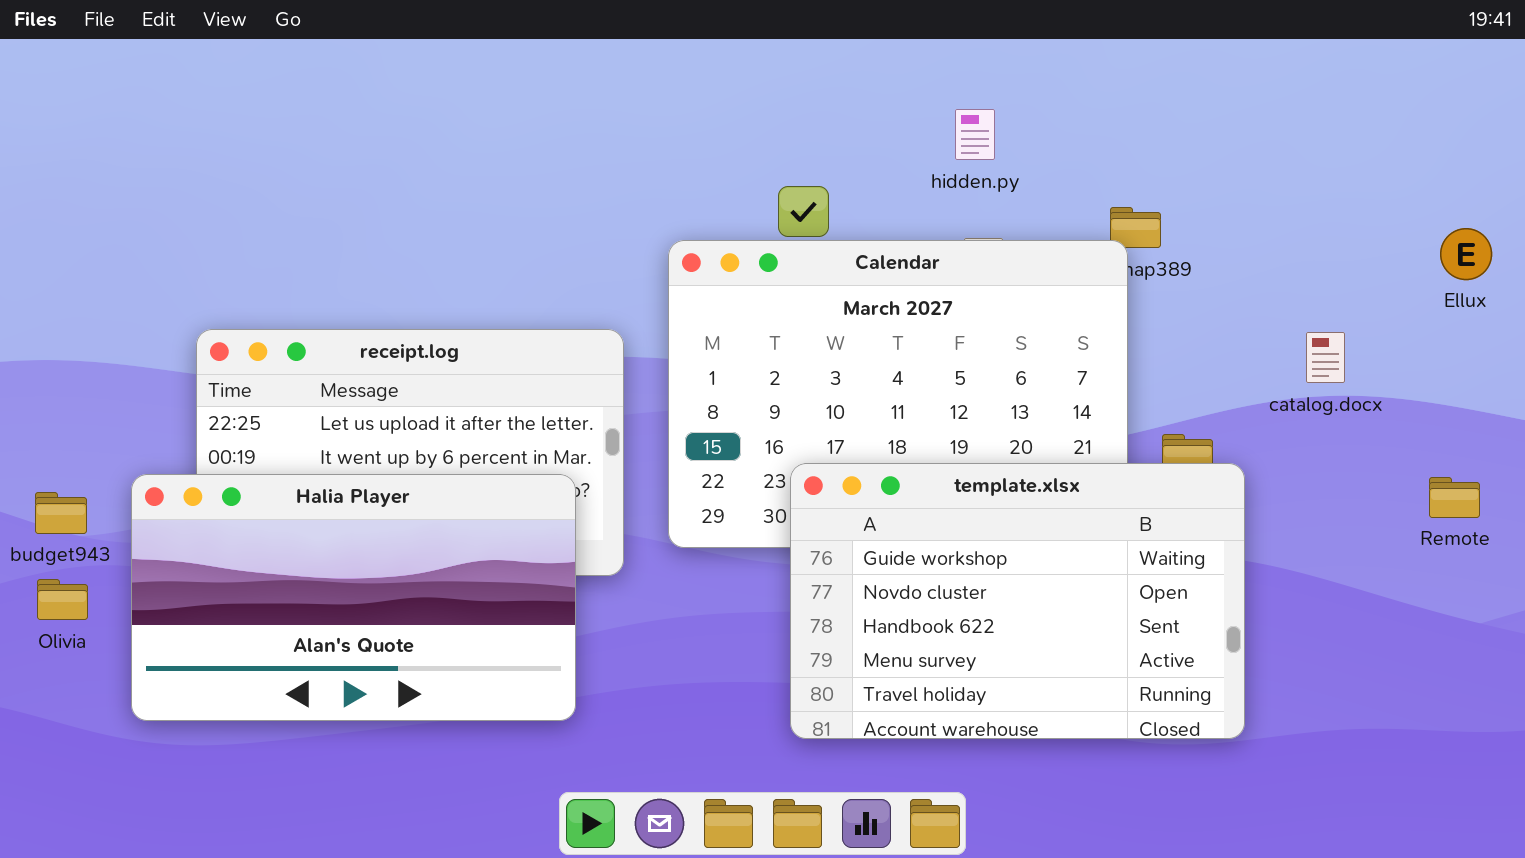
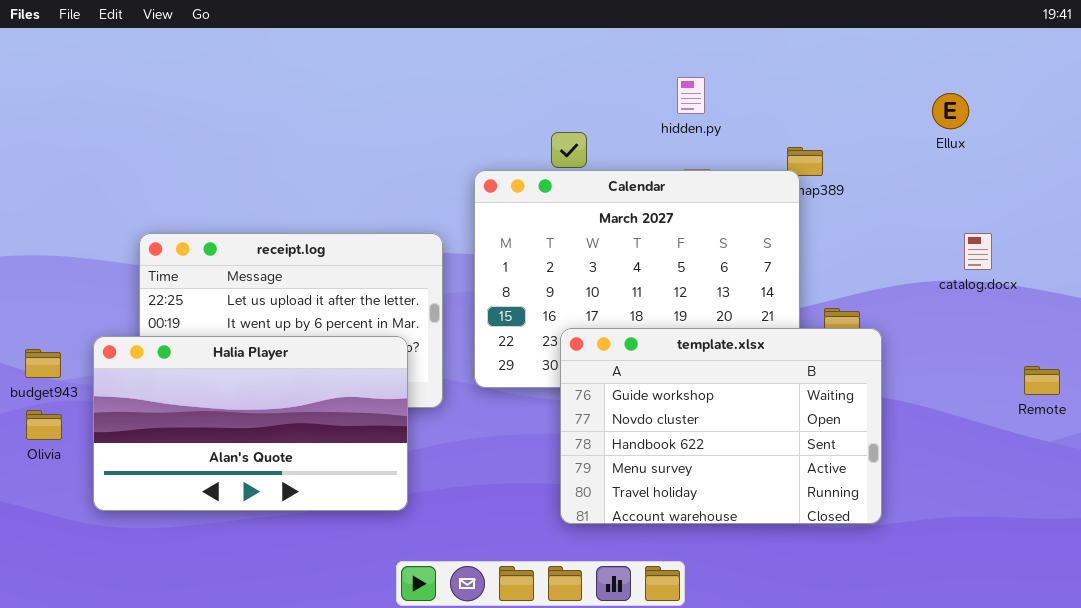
Ellux: [1440,228,1492,280] -> [932,93,969,129], moved
catalog.docx: [1306,332,1345,383] -> [964,233,992,270], moved
Remote: [1429,477,1480,518] -> [1024,366,1060,395], moved

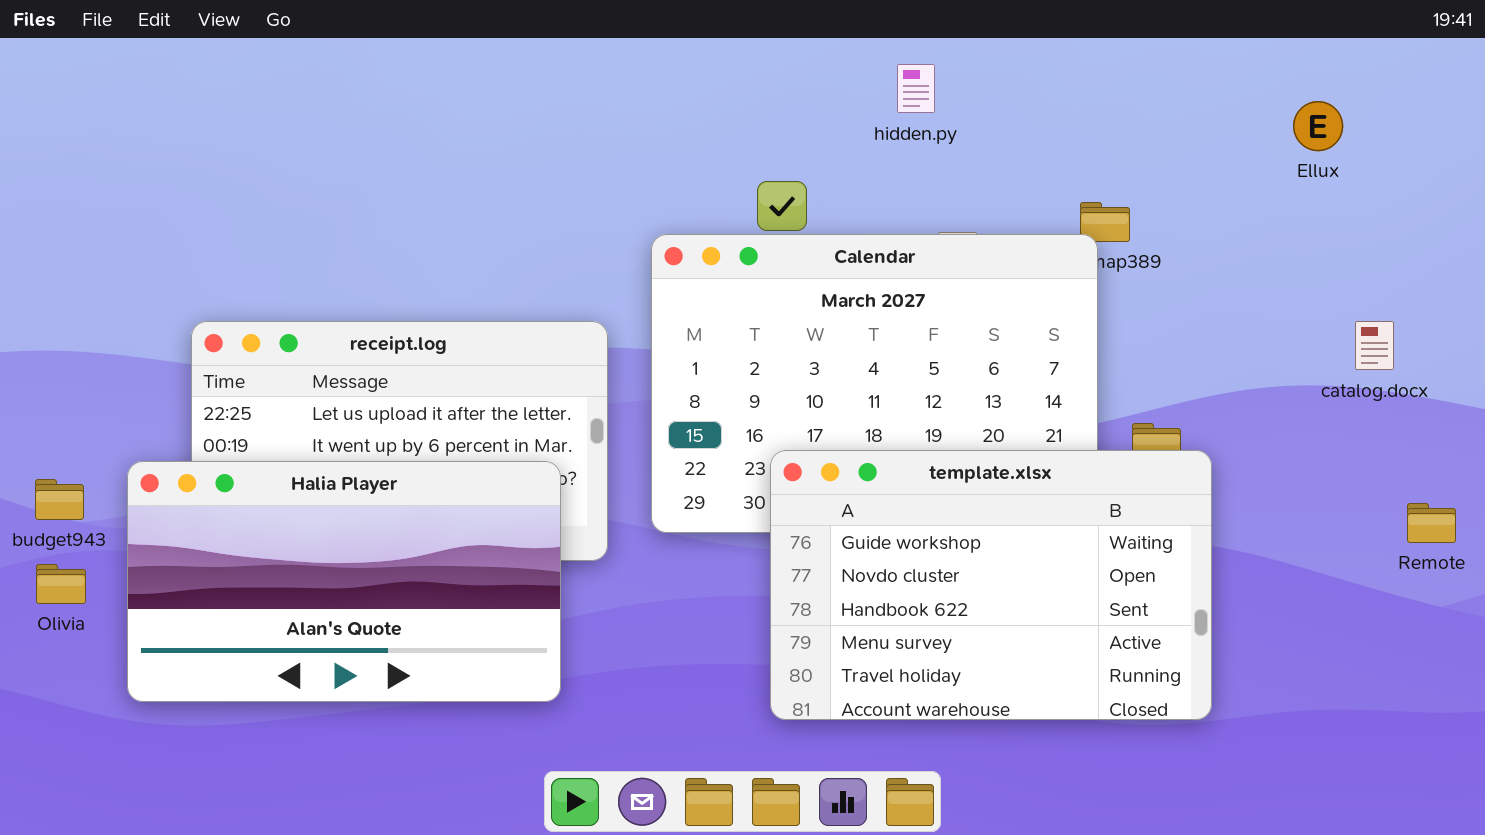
hidden.py: [677,77,705,114] -> [897,64,935,113], moved
Ellux: [932,93,969,129] -> [1293,101,1343,151], moved
catalog.docx: [964,233,992,270] -> [1355,321,1394,370], moved

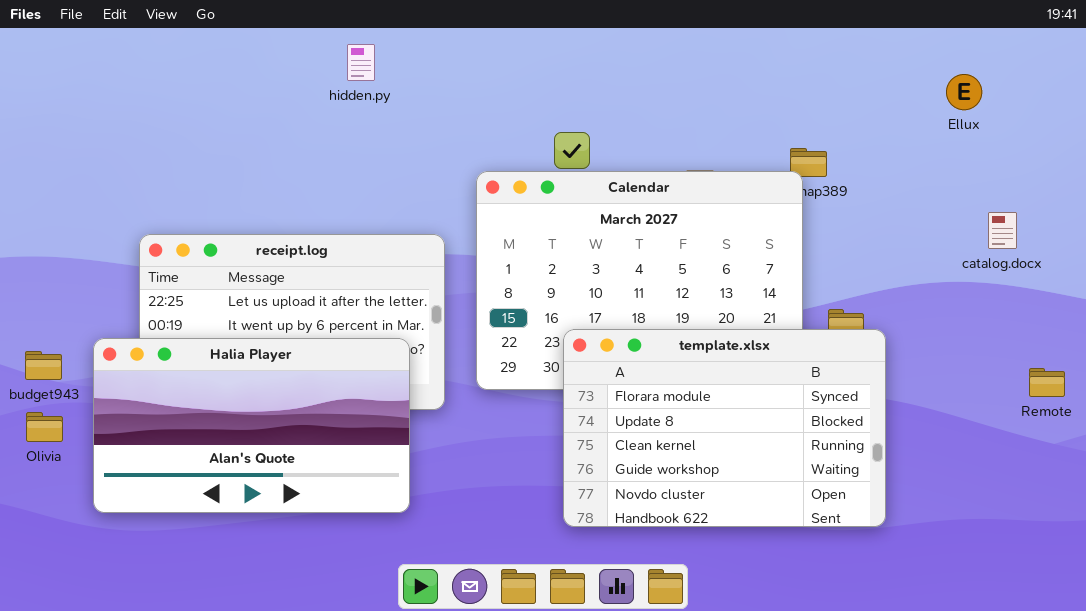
hidden.py: [897,64,935,113] -> [347,44,375,81], moved
catalog.docx: [1355,321,1394,370] -> [988,212,1017,249], moved
template.xlsx: [770,450,1212,720] -> [563,329,886,527], scrolled up 3 rows

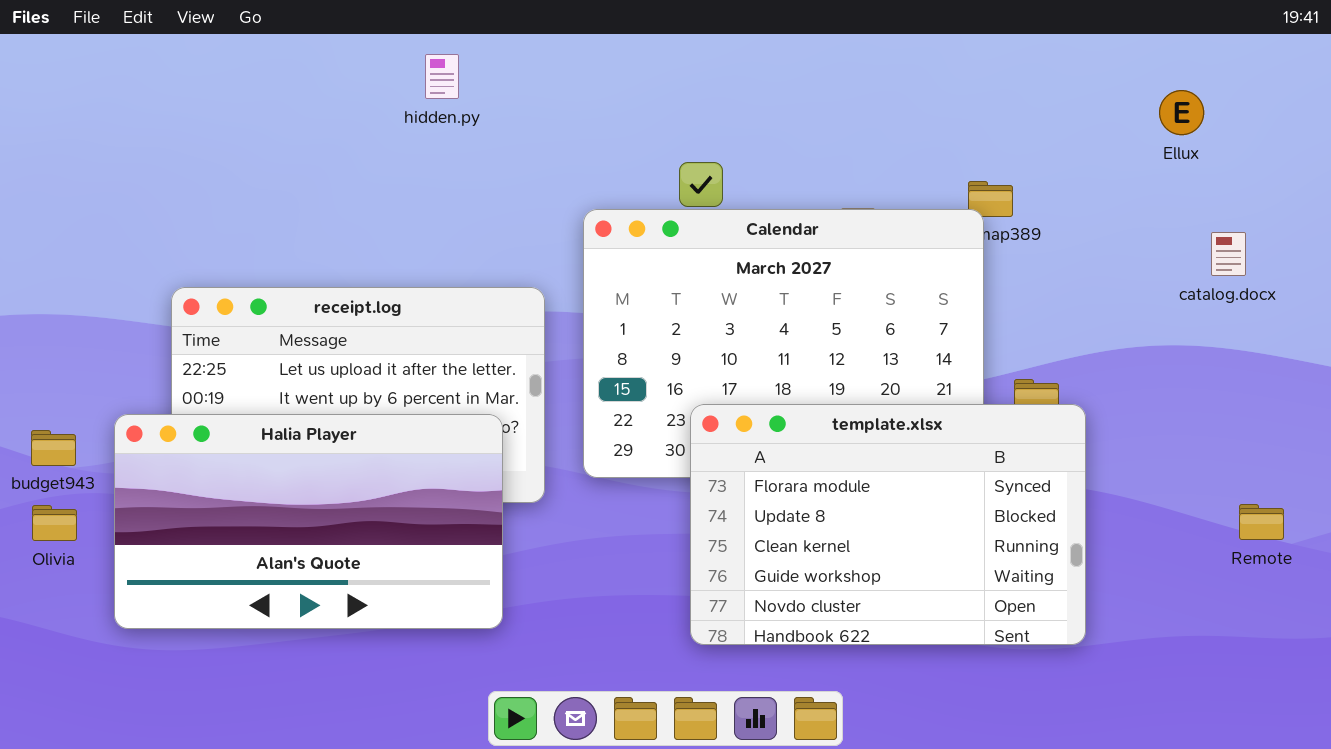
catalog.docx: [988,212,1017,249] -> [1211,232,1246,276], moved
Remote: [1029,368,1065,397] -> [1239,504,1284,540], moved

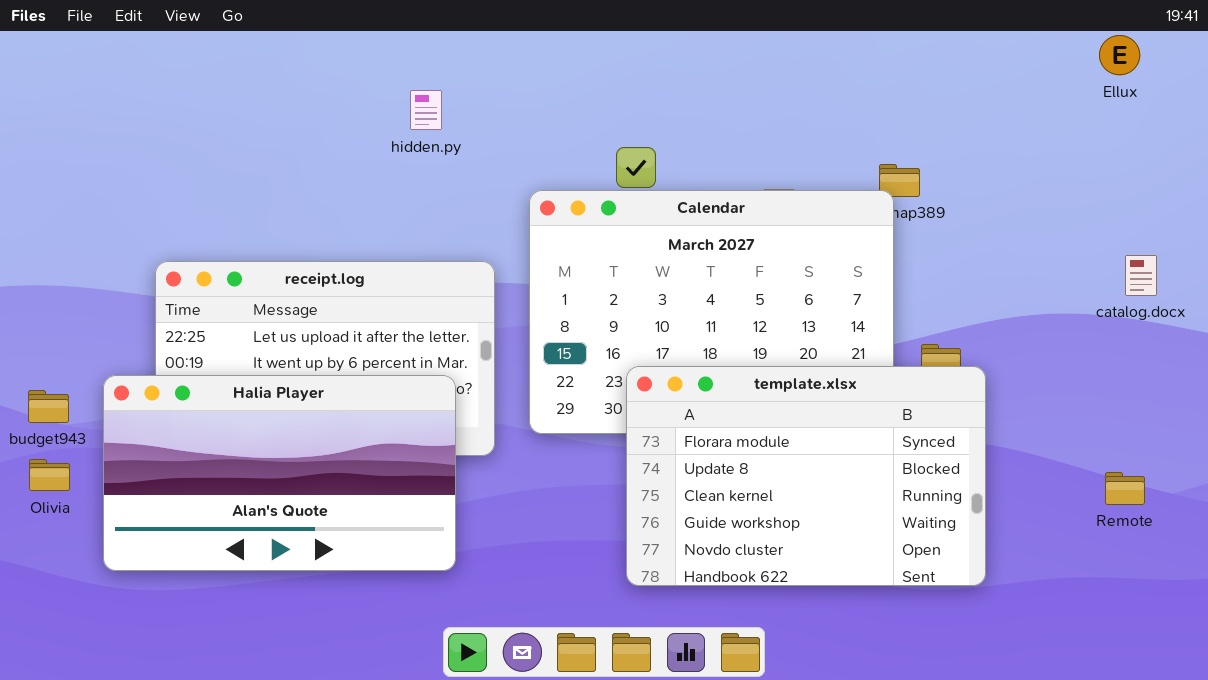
hidden.py: [425,54,459,99] -> [410,90,442,130], moved
Ellux: [1159,90,1204,135] -> [1099,35,1140,75], moved
catalog.docx: [1211,232,1246,276] -> [1125,255,1157,296], moved
Remote: [1239,504,1284,540] -> [1105,472,1145,505], moved

